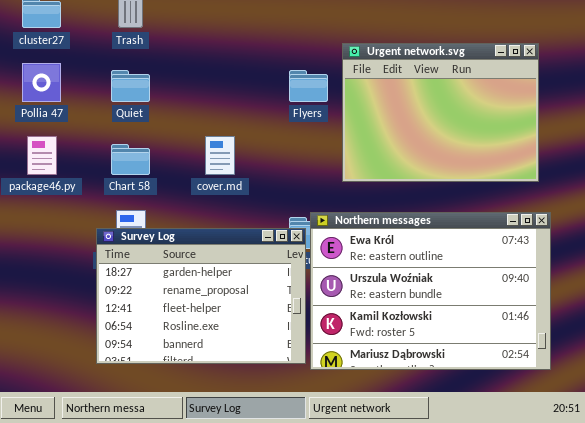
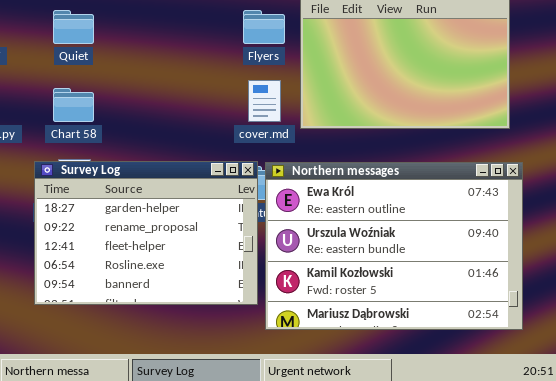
cover.md: [205,136,235,175] -> [248,80,281,122], moved
Survey Log: [96,228,306,364] -> [34,161,258,305], moved

